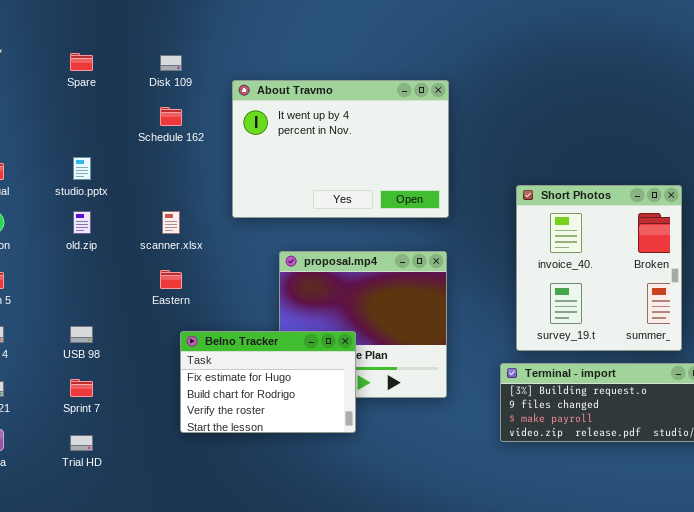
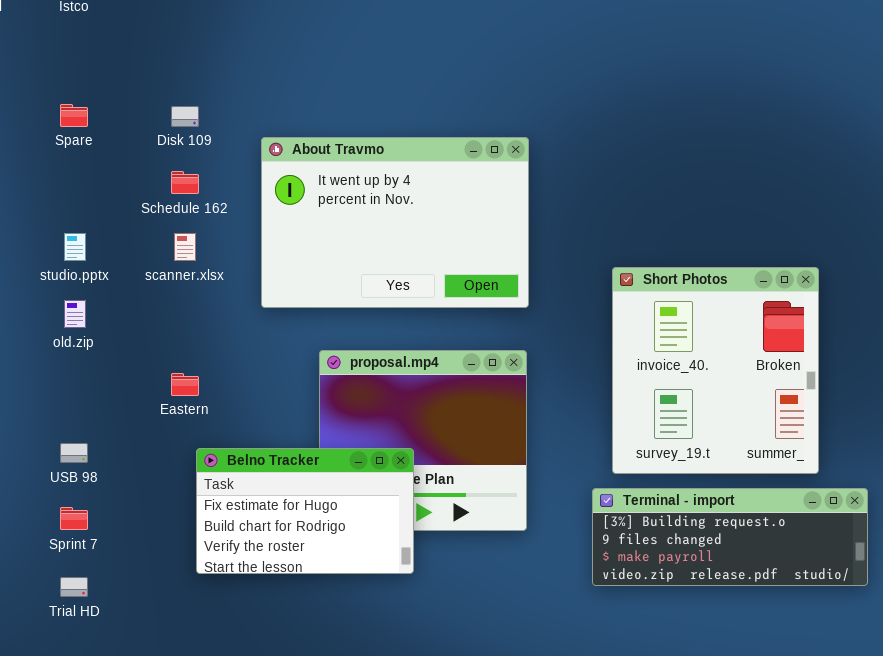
scanner.xlsx: [162,211,180,234] -> [174,233,196,261], moved

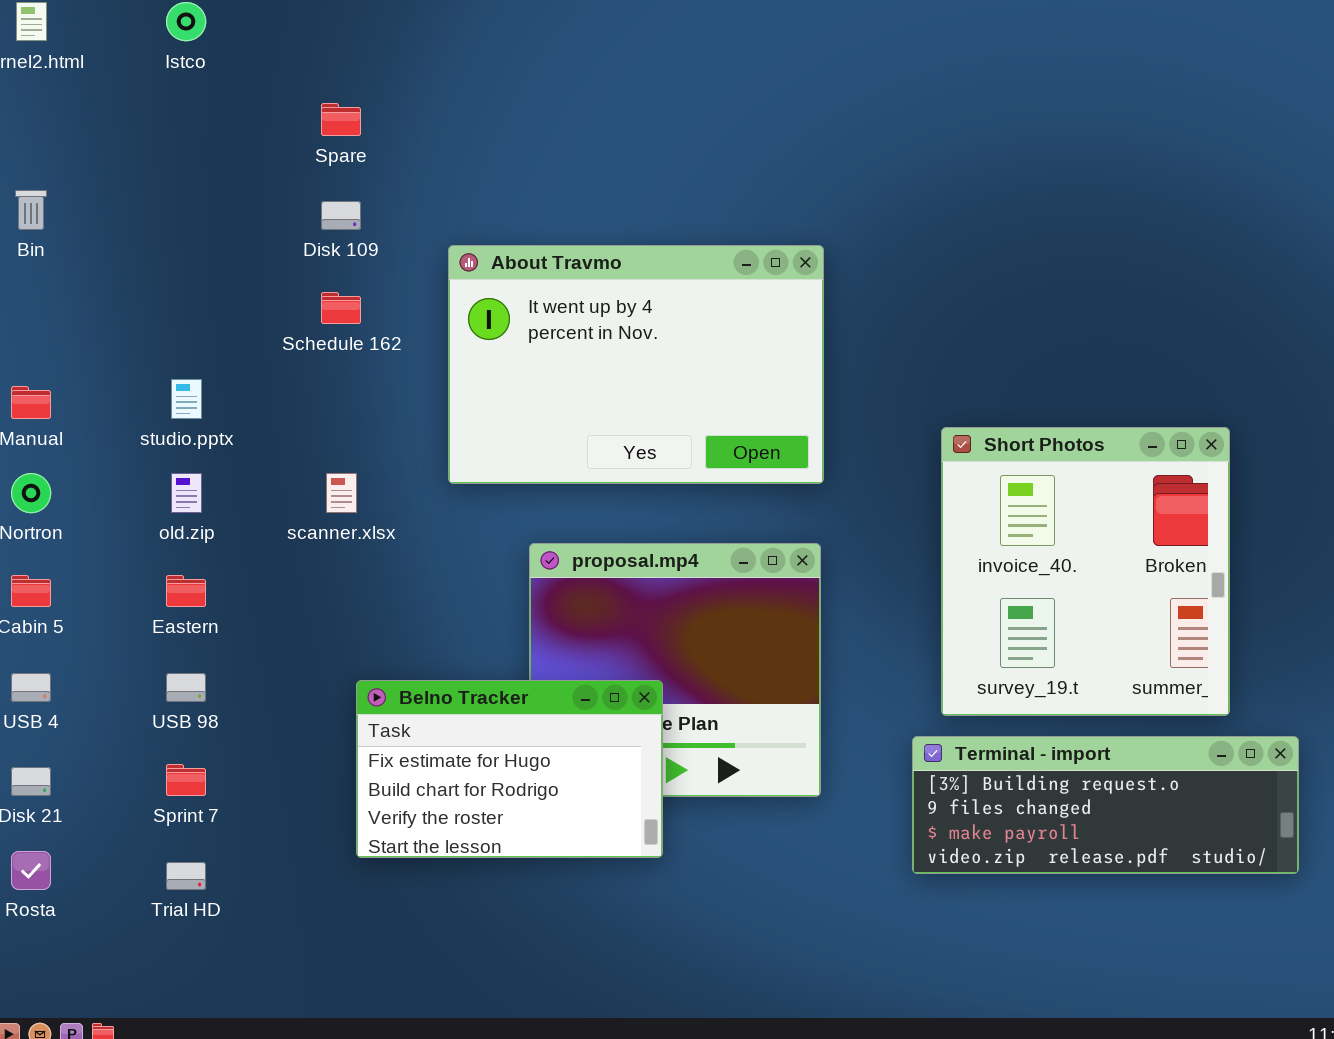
Spare: [60,104,88,127] -> [321,103,361,136], moved
scanner.xlsx: [174,233,196,261] -> [326,473,357,513], moved
Eastern: [171,373,199,396] -> [166,575,206,607], moved

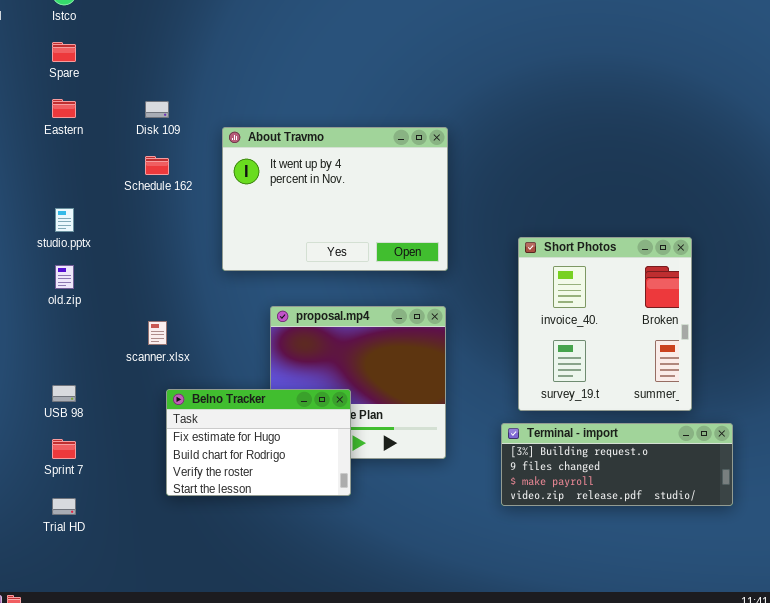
Spare: [321,103,361,136] -> [52,42,76,62], moved
scanner.xlsx: [326,473,357,513] -> [148,321,167,345], moved
Eastern: [166,575,206,607] -> [52,99,76,118], moved

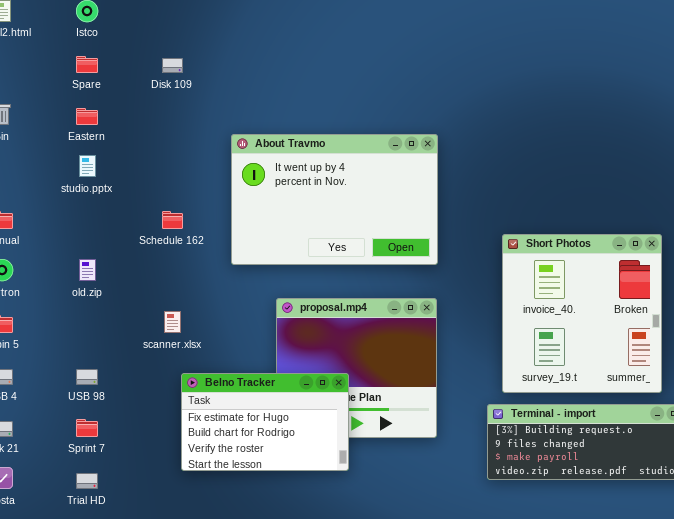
Disk 109: [145,101,169,118] -> [162,58,183,73], moved
Schedule 162: [145,156,169,175] -> [162,211,183,229], moved
studio.pptx: [55,208,74,232] -> [79,155,96,177], moved

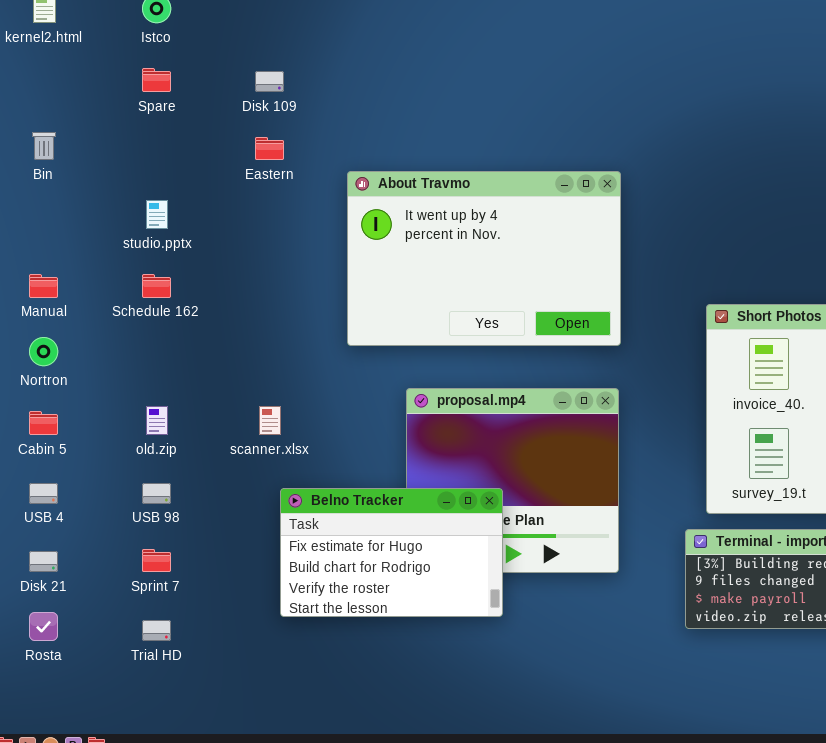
Eastern: [76,108,98,125] -> [255,137,284,160], moved
Schedule 162: [162,211,183,229] -> [142,274,171,298], moved
old.zip: [79,259,96,281] -> [146,406,168,435], moved

